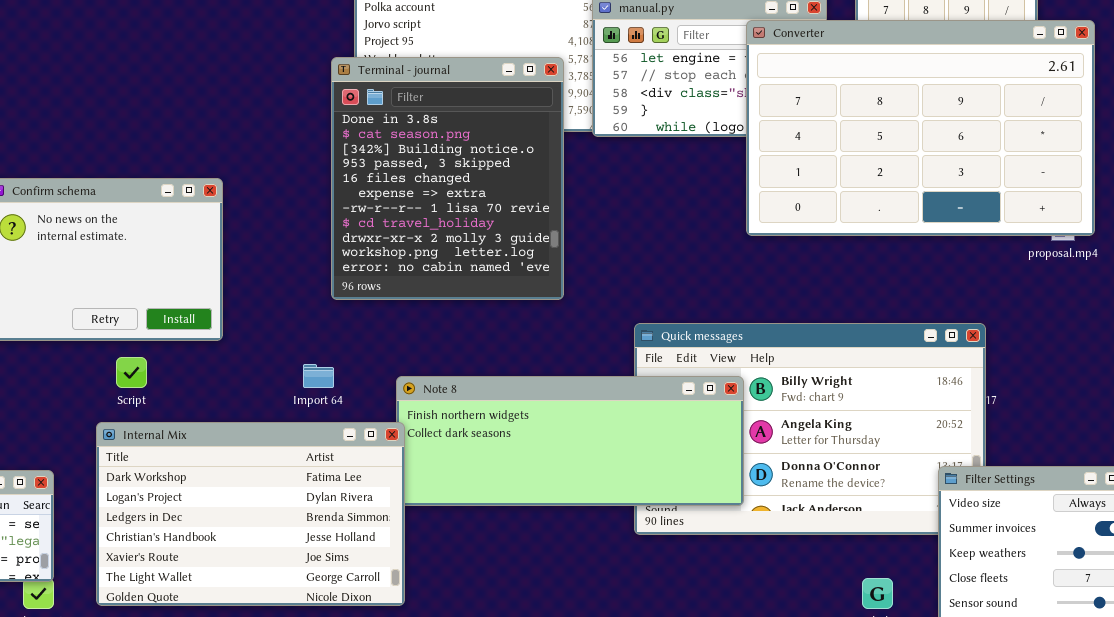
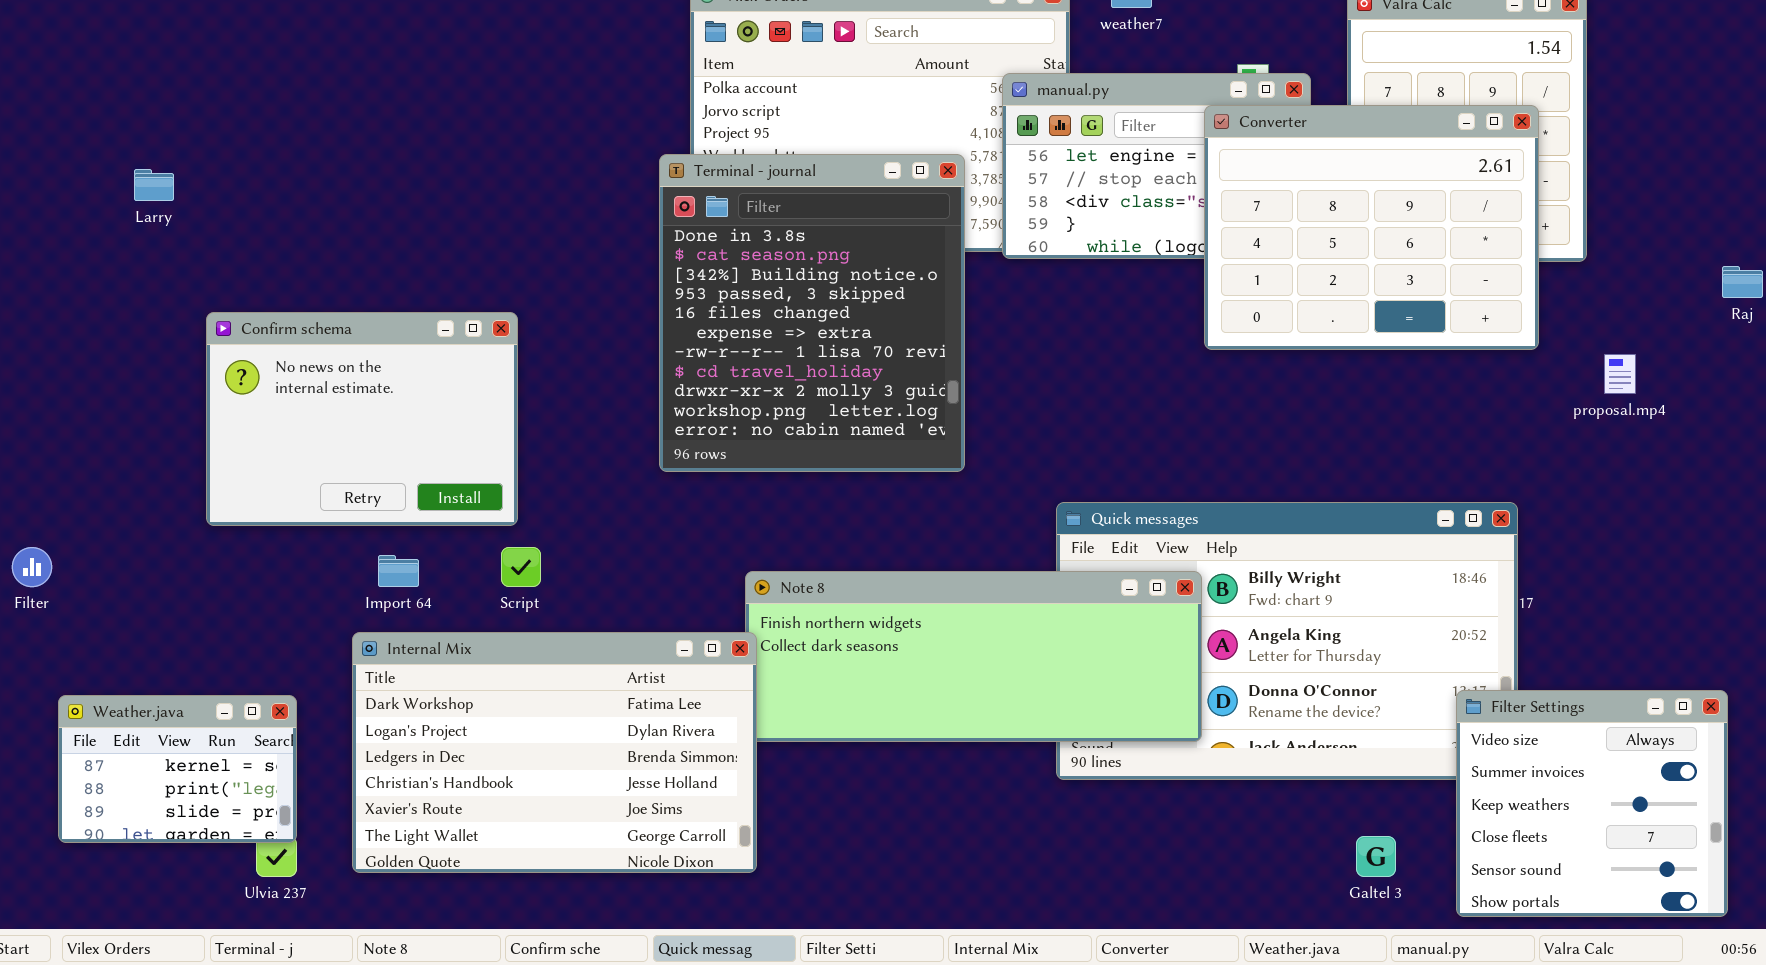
Converter: [746,20,1095,236] -> [1204,105,1539,350], resized
Script: [116,357,147,388] -> [501,547,541,587], moved
Import 64: [303,364,334,388] -> [378,555,419,587], moved

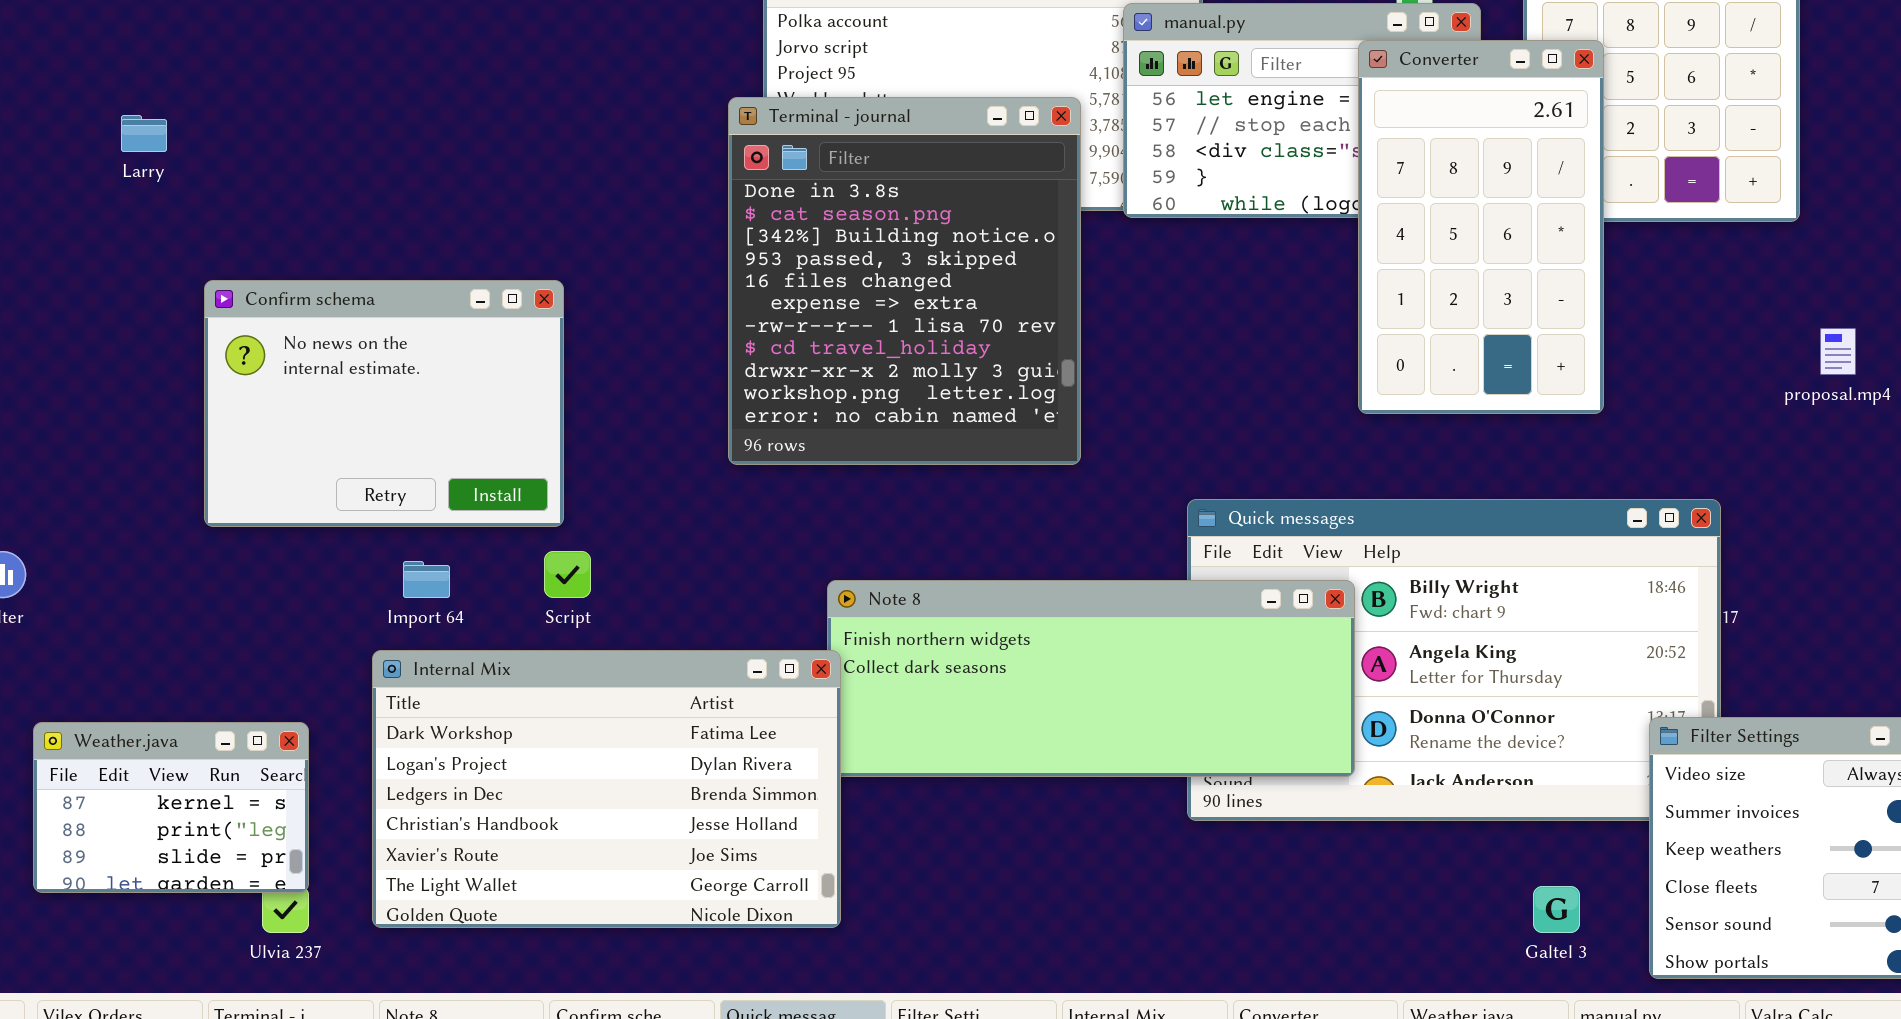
Converter: [1204,105,1539,350] -> [1358,40,1604,414], resized

